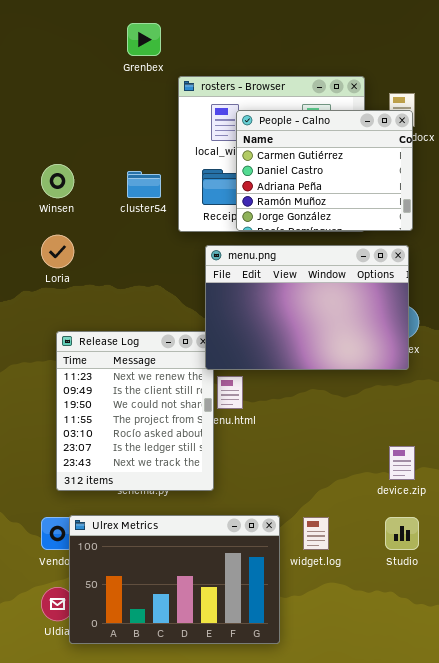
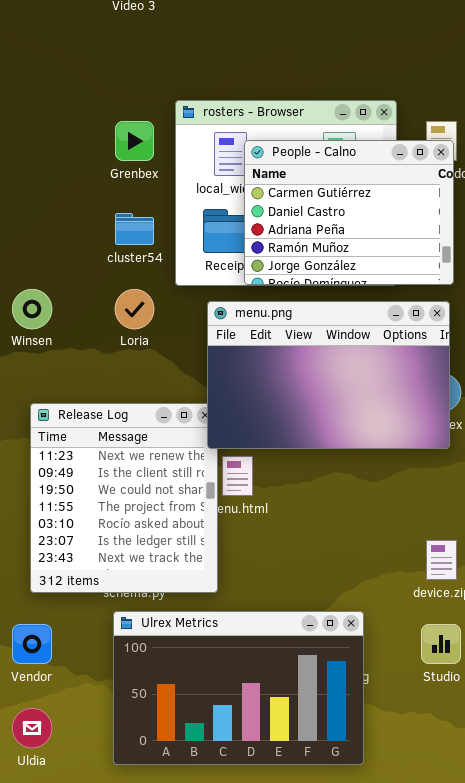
Grenbex: [127,23,161,56] -> [115,121,154,161], moved
Winsen: [41,164,74,198] -> [12,289,52,329], moved
Loria: [41,235,74,268] -> [115,289,154,329], moved
Ulrex Metrics: [69,515,280,644] -> [113,611,364,765], moved

